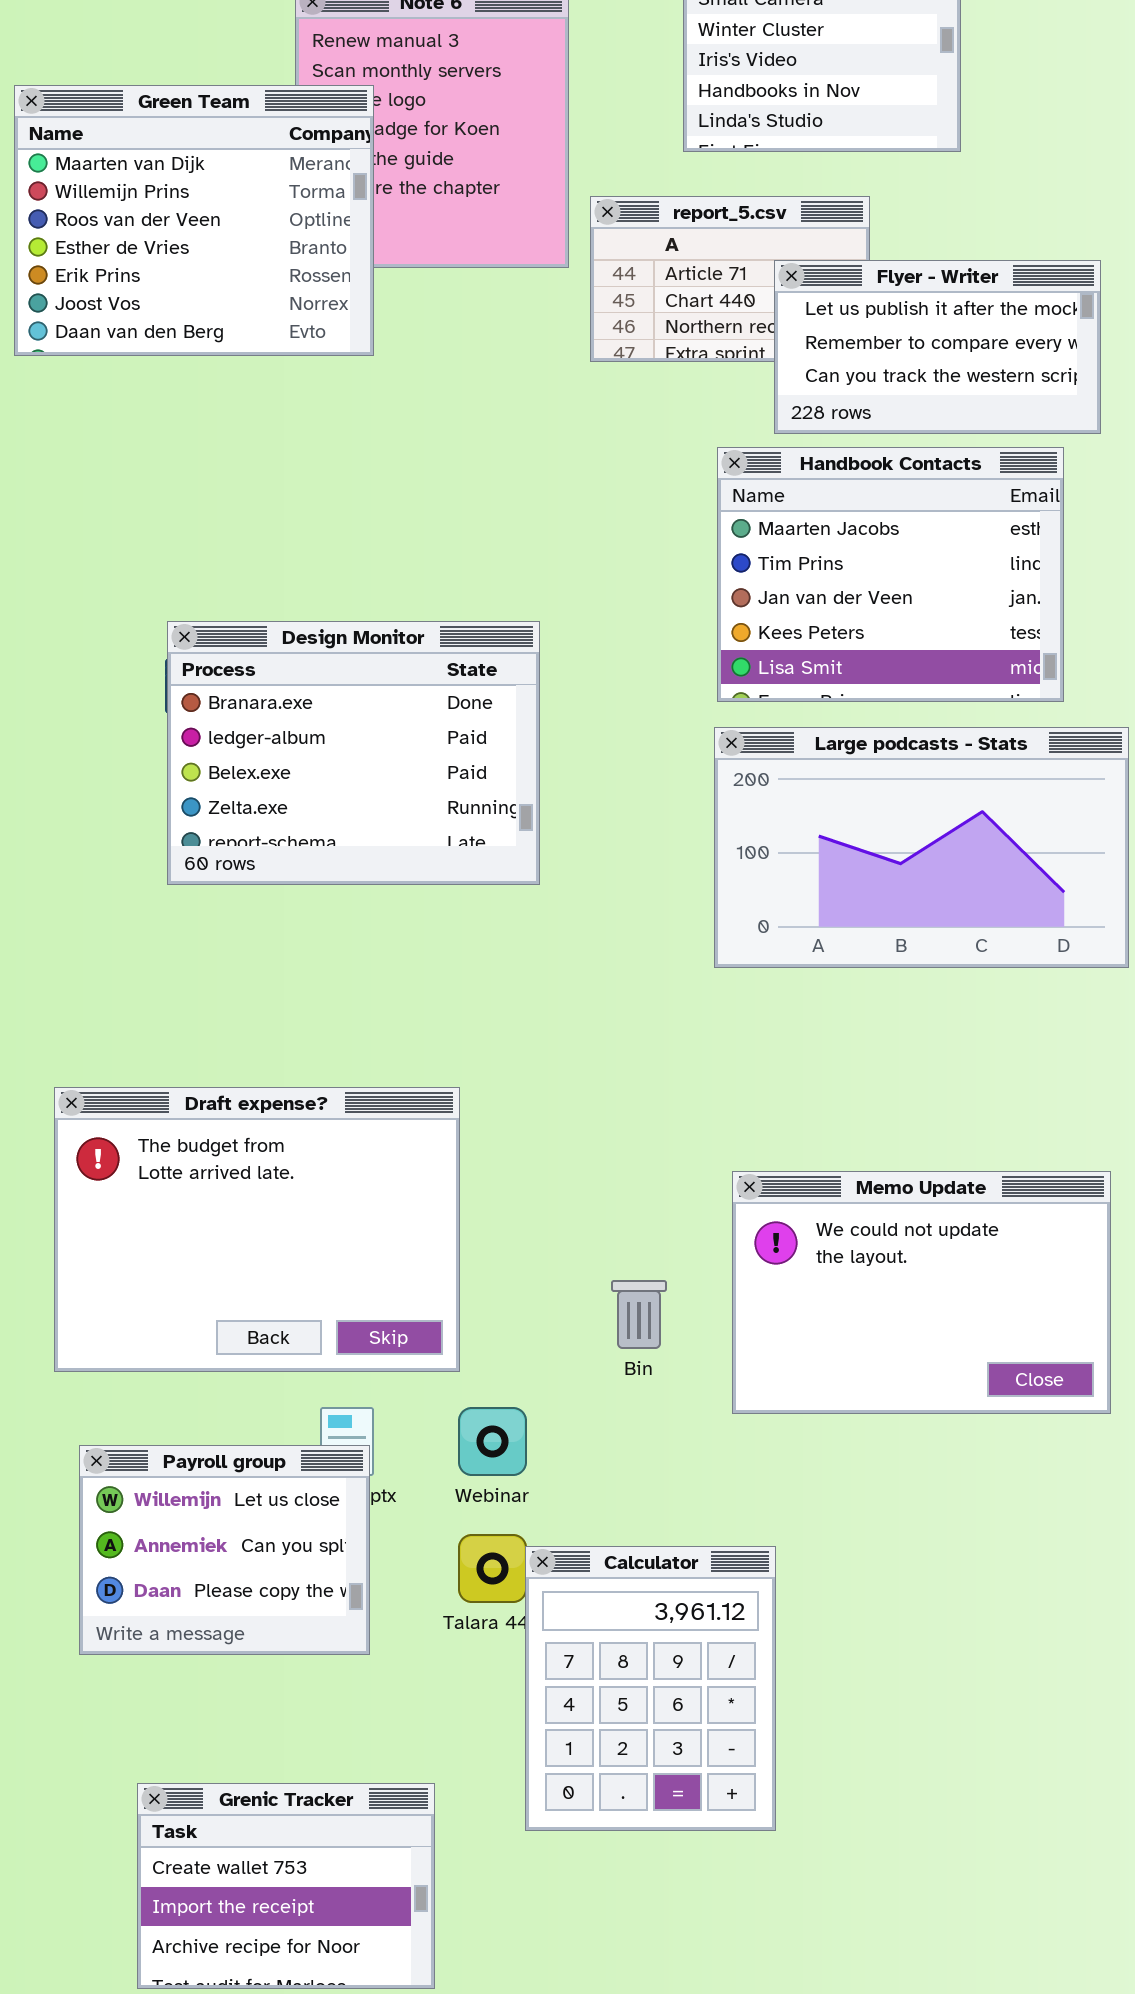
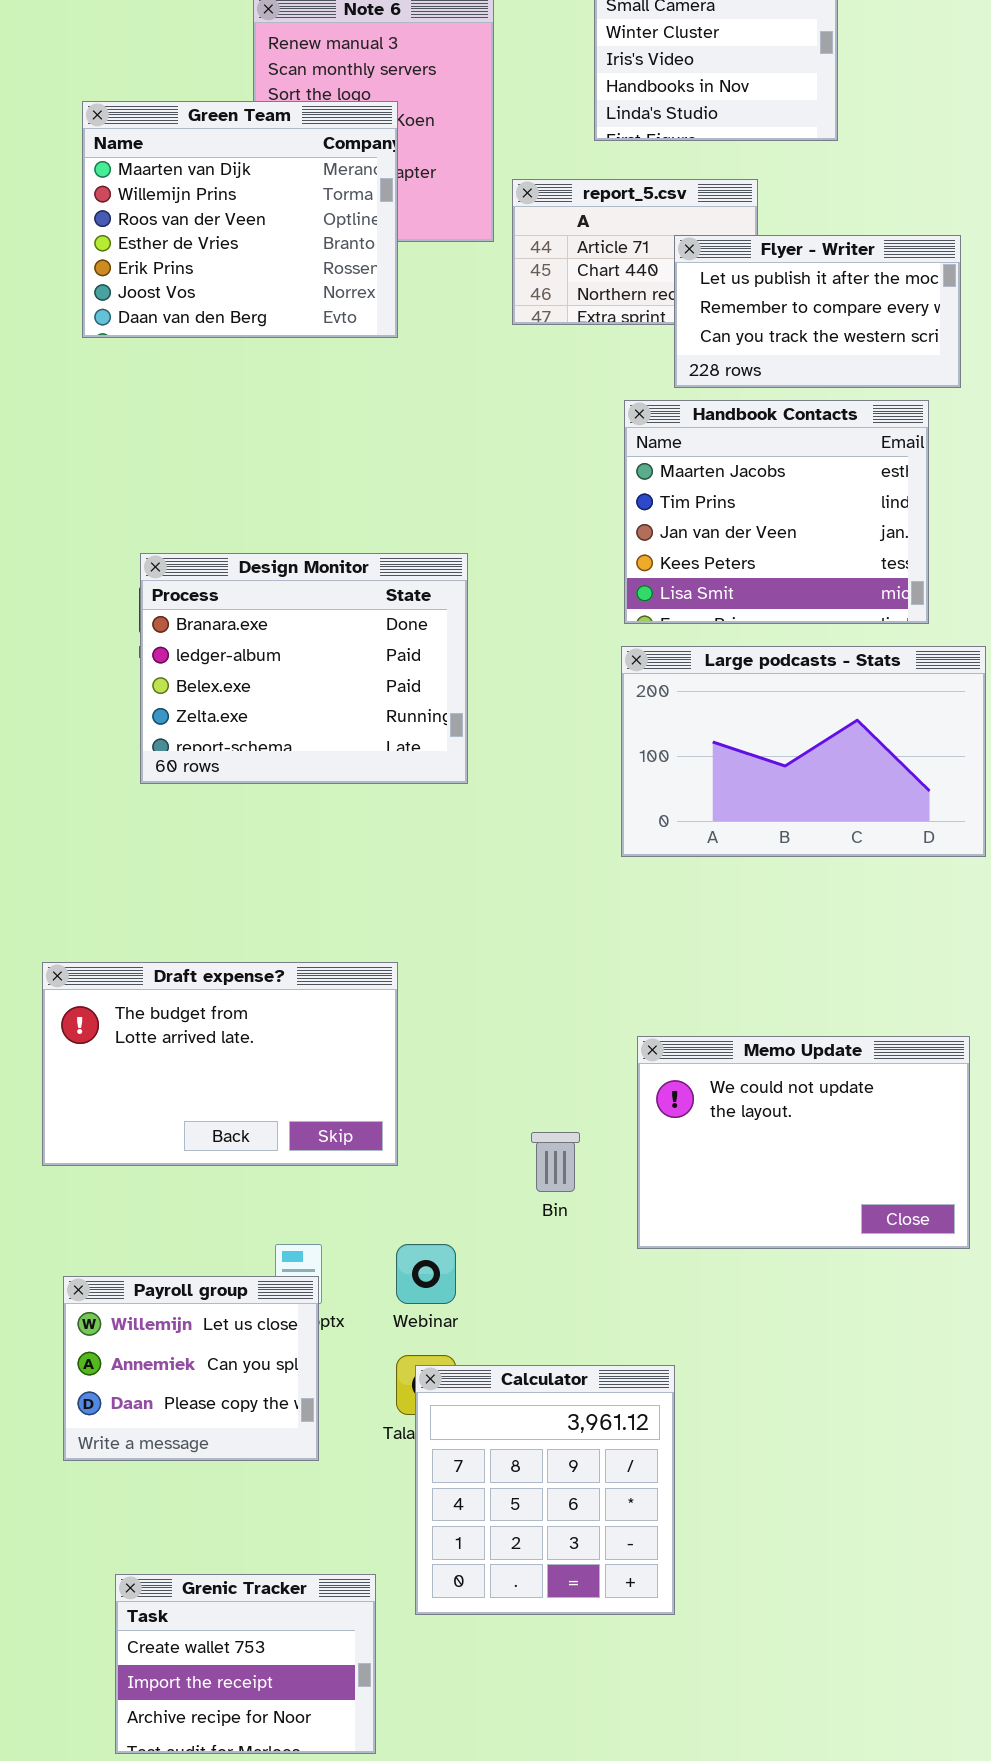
Green Team: [14,85,374,356] -> [82,101,398,338], moved
Draft expense?: [54,1087,460,1372] -> [42,962,398,1166], resized
Calculator: [525,1546,776,1831] -> [415,1365,675,1615], resized

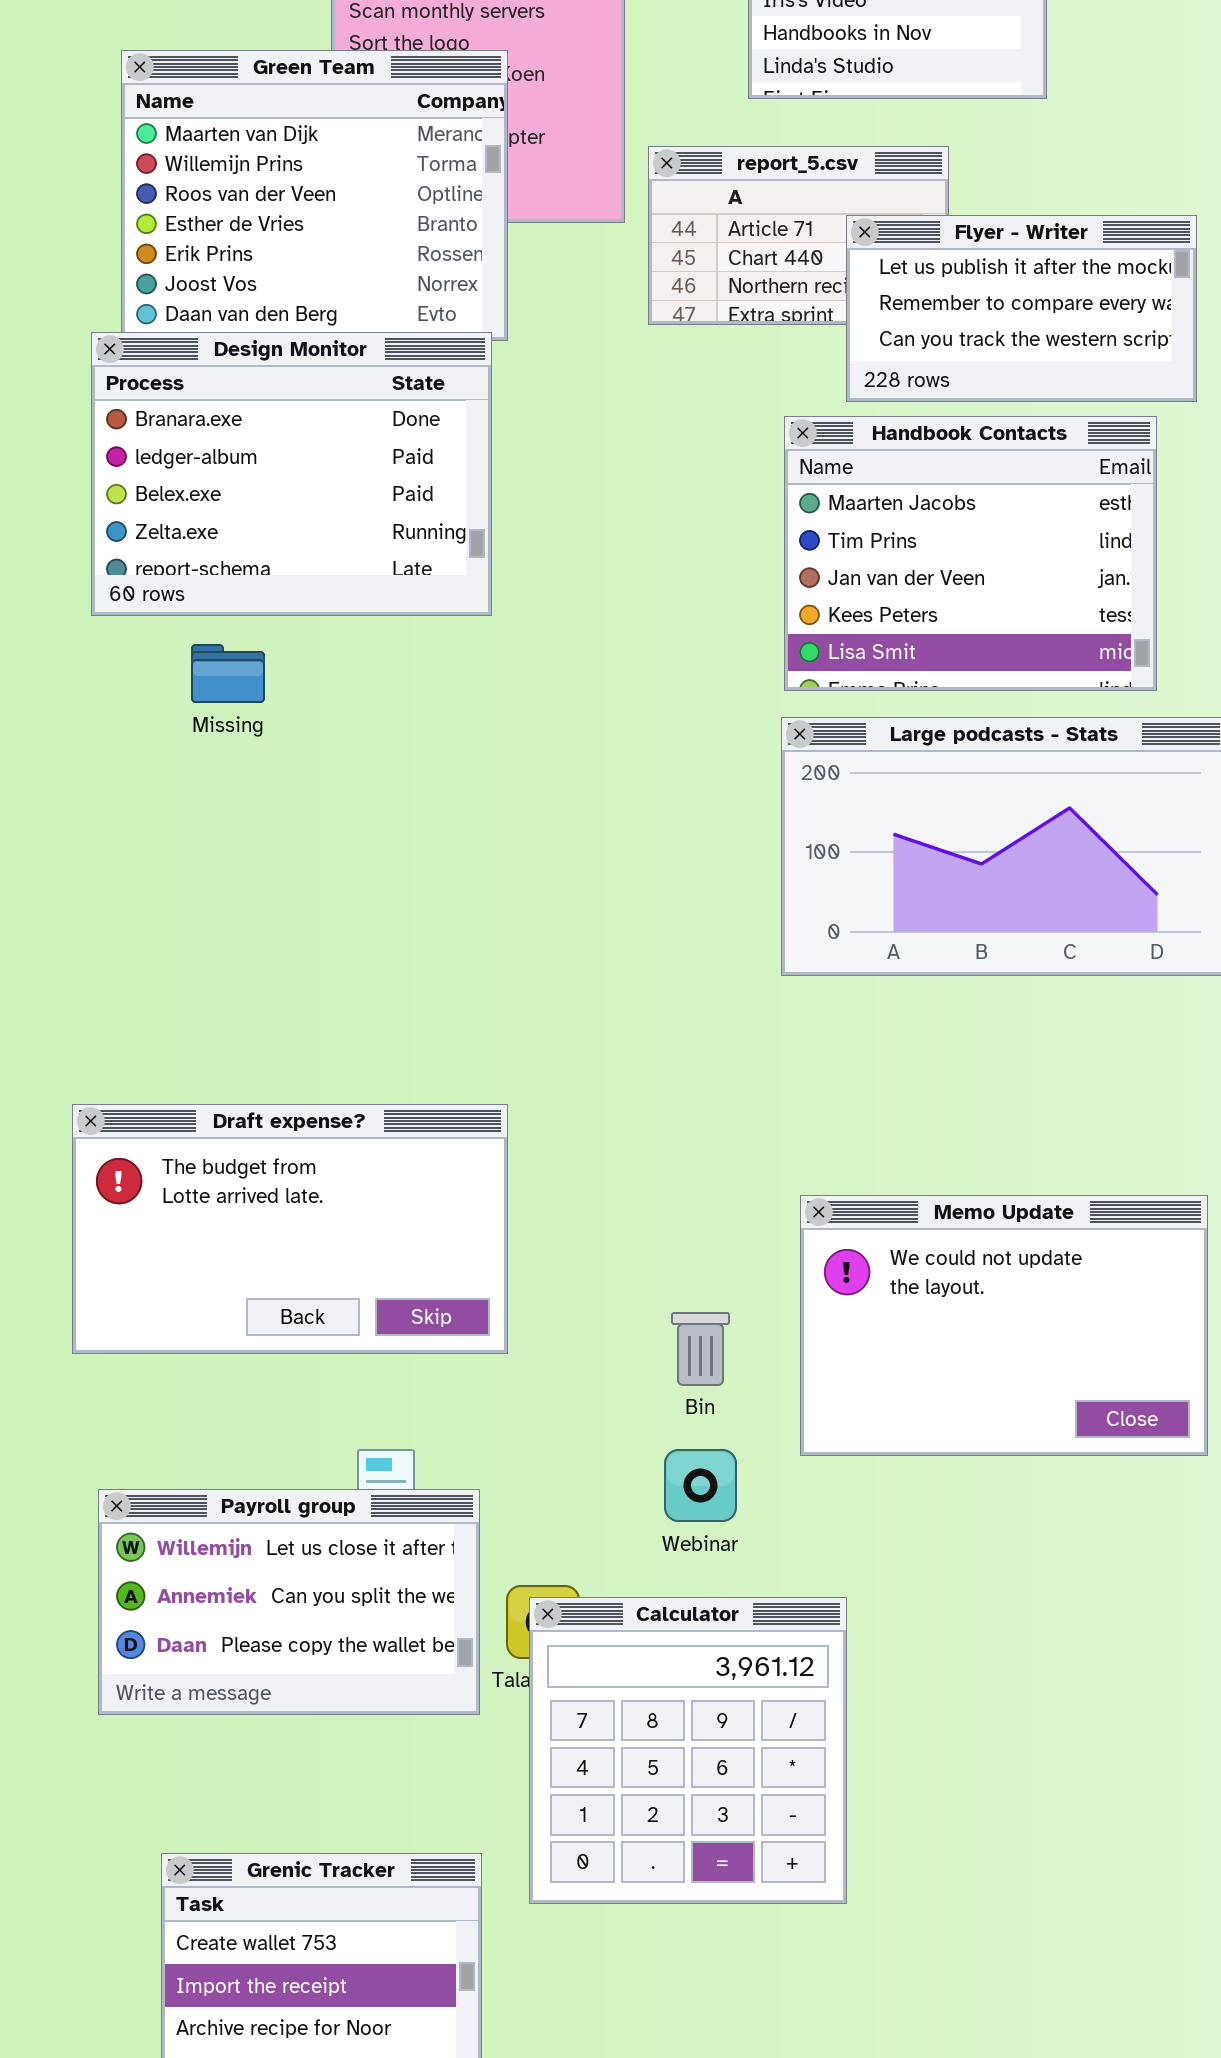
Design Monitor: [140,553,468,784] -> [91,332,492,616], moved
Webinar: [396,1244,456,1304] -> [664,1449,737,1522], moved
Payroll group: [63,1276,319,1461] -> [98,1489,480,1715], resized

